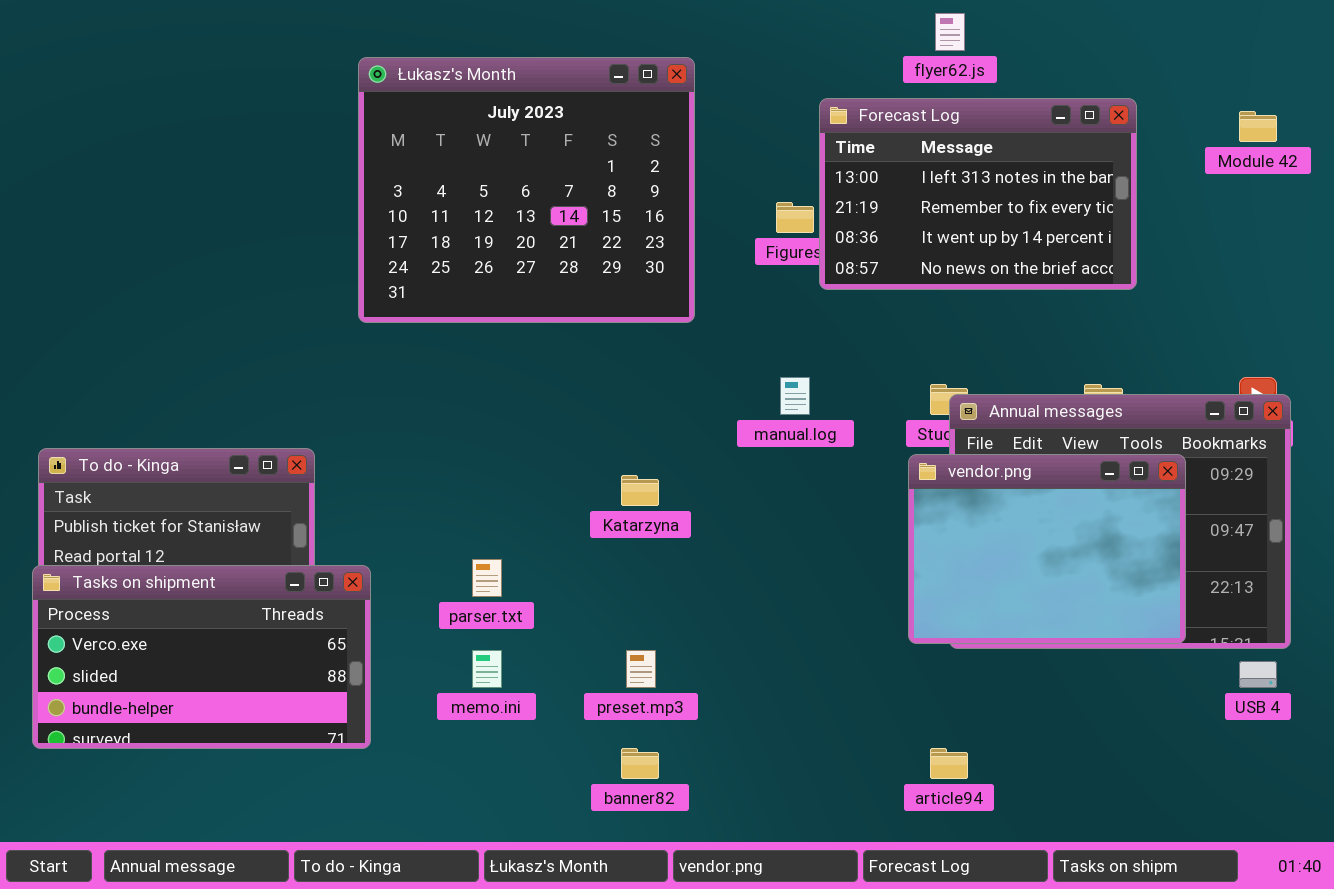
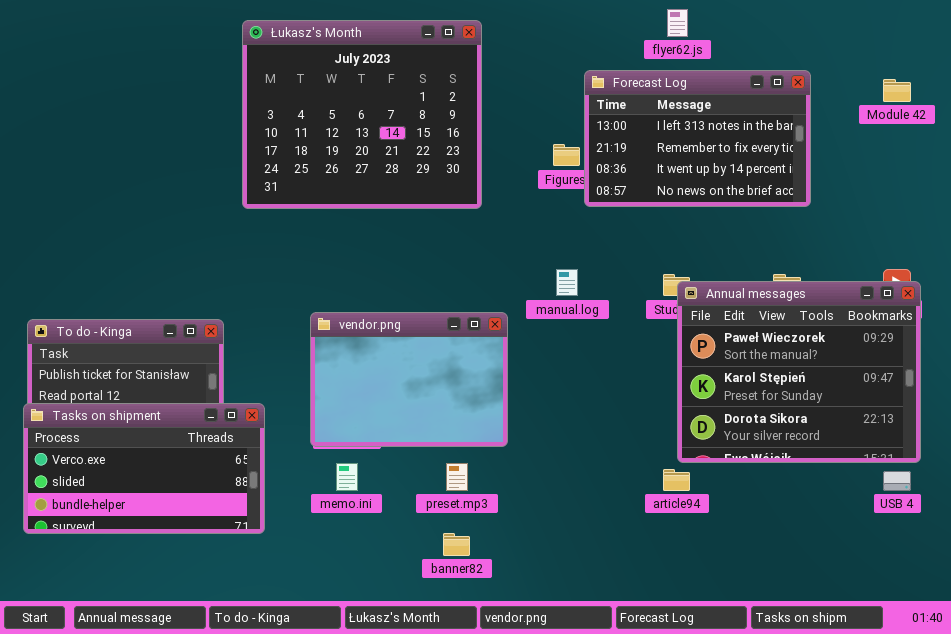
Łukasz's Month: [358,57,695,323] -> [242,20,482,209], moved
vendor.png: [908,454,1186,644] -> [310,312,508,447], moved
article94: [930,748,968,779] -> [663,469,690,491], moved

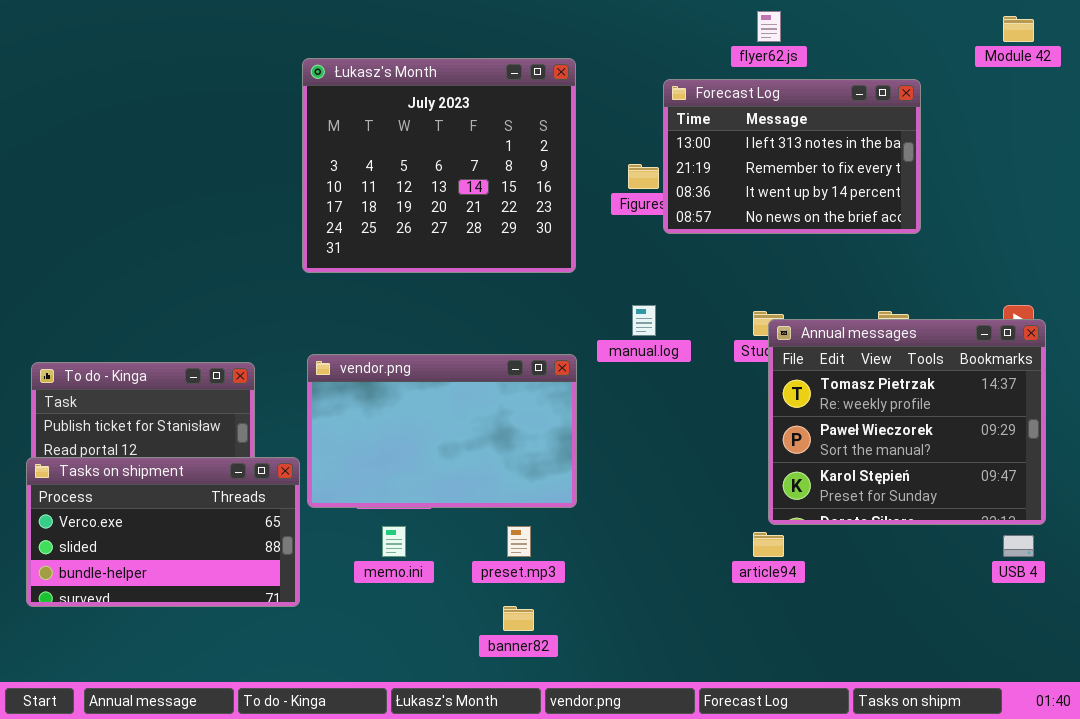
Łukasz's Month: [242,20,482,209] -> [302,58,576,273], moved
Module 42: [883,79,911,102] -> [1003,16,1034,42], moved
Annual messages: [677,281,921,463] -> [768,319,1046,525], scrolled up 1 row
vendor.png: [310,312,508,447] -> [307,354,577,508], resized

